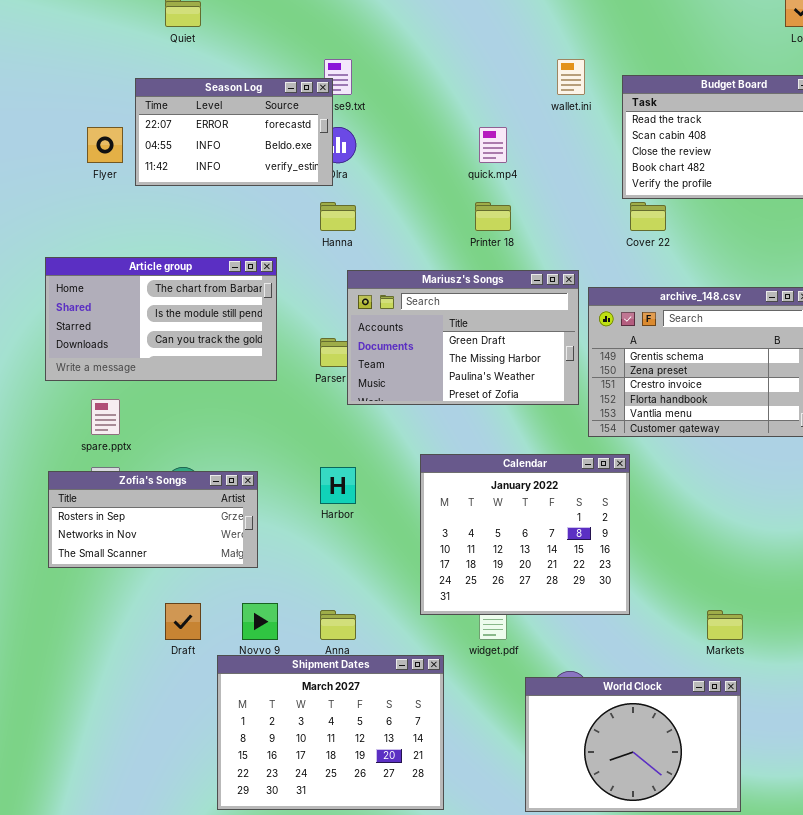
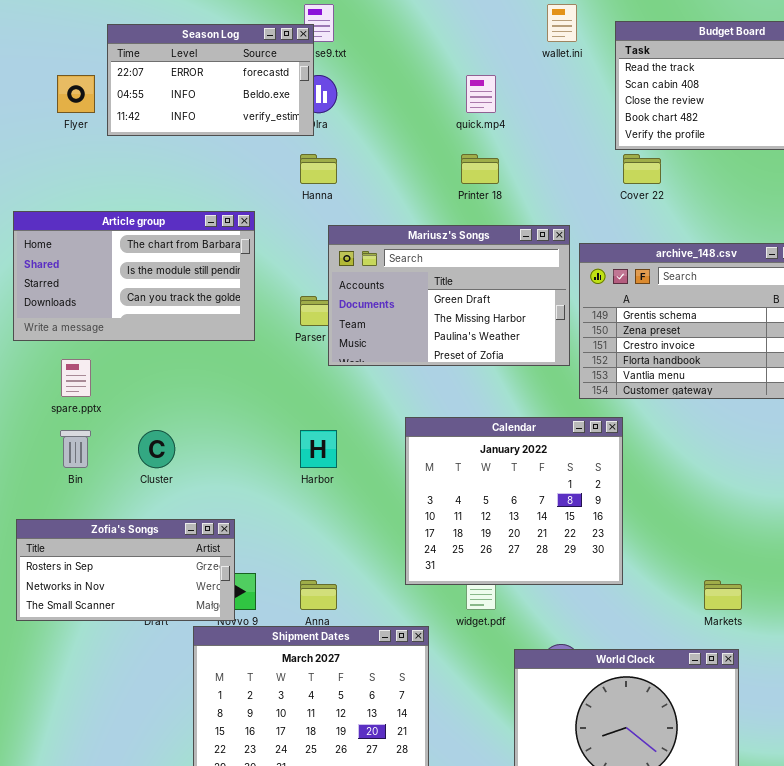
Zofia's Songs: [48,471,258,568] -> [16,519,235,621], moved

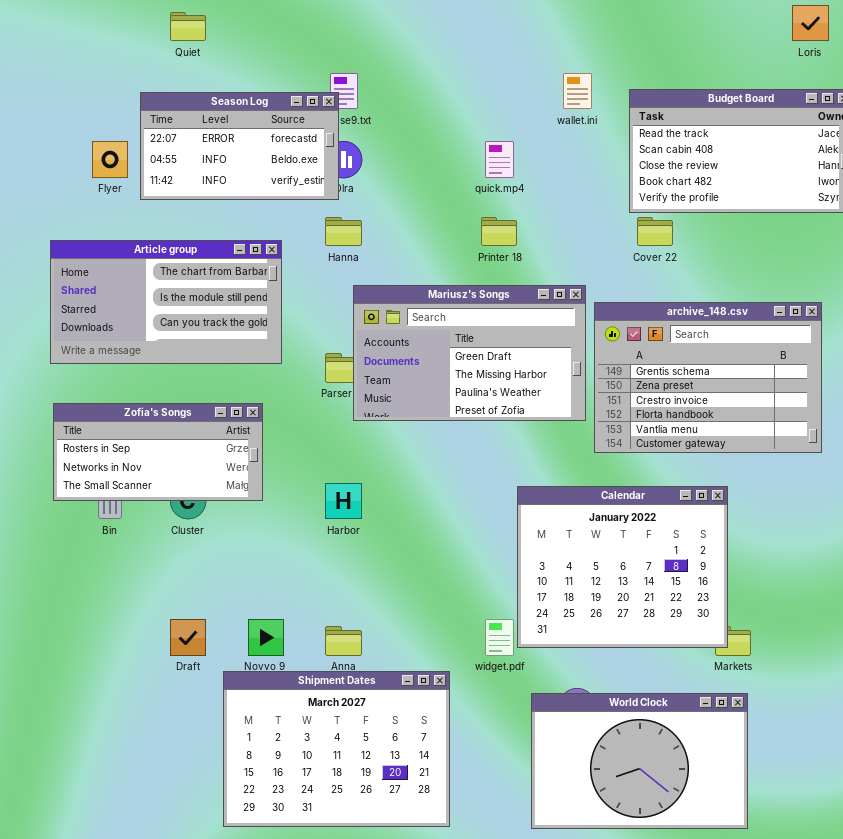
Article group: [13,211,255,341] -> [50,240,282,364], moved
Calendar: [405,417,623,585] -> [517,486,728,648], moved
Zofia's Songs: [16,519,235,621] -> [53,403,263,501], moved

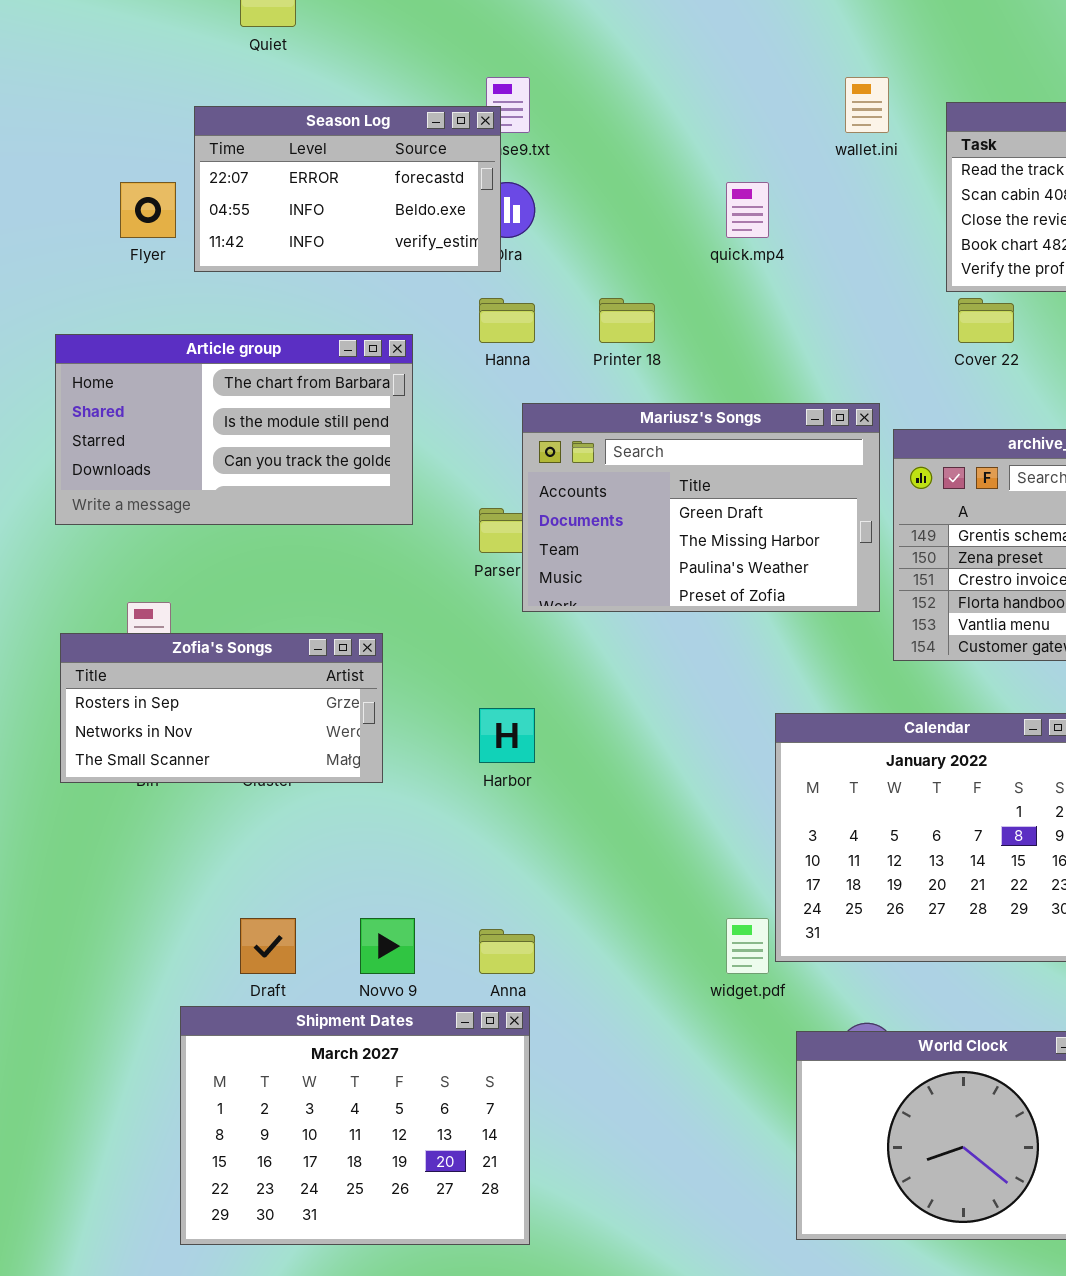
Printer 18: [481,217,517,246] -> [599,298,655,343], moved
Zofia's Songs: [53,403,263,501] -> [60,633,383,783], moved
Shipment Dates: [223,671,450,827] -> [180,1006,530,1245], moved

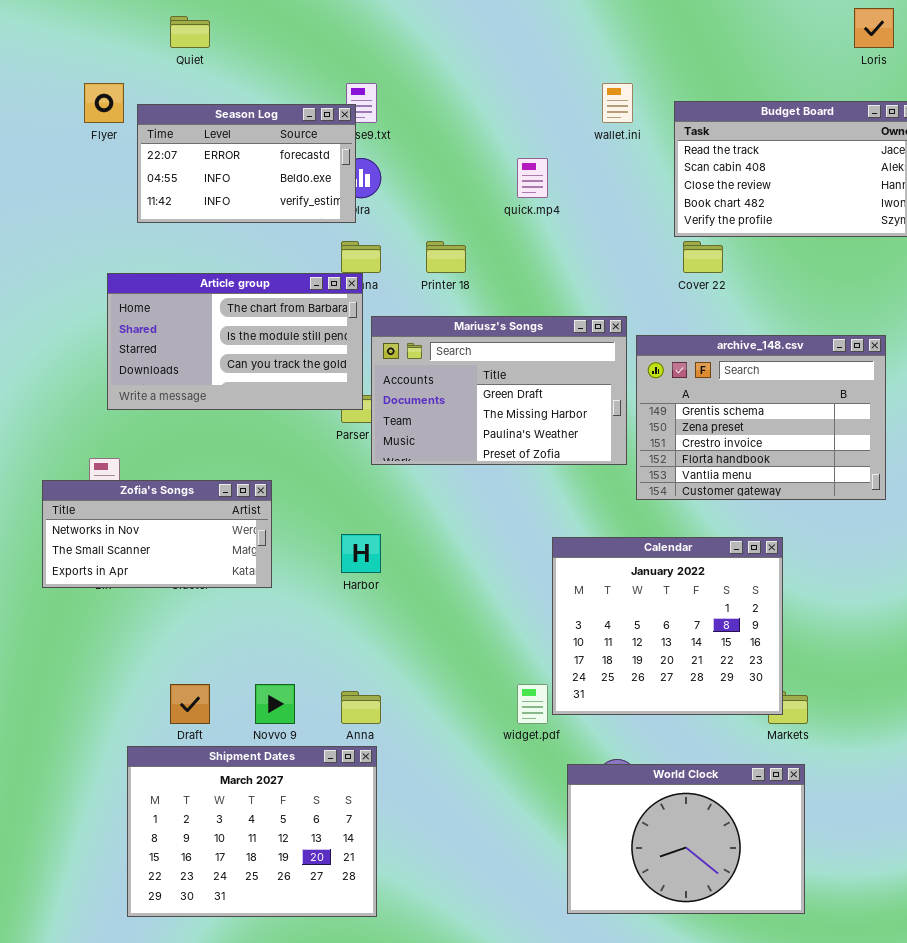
Flyer: [120,182,176,238] -> [84,83,124,123], moved
Article group: [55,334,413,525] -> [107,273,363,410], moved
Zofia's Songs: [60,633,383,783] -> [42,480,272,588], scrolled down 1 row

